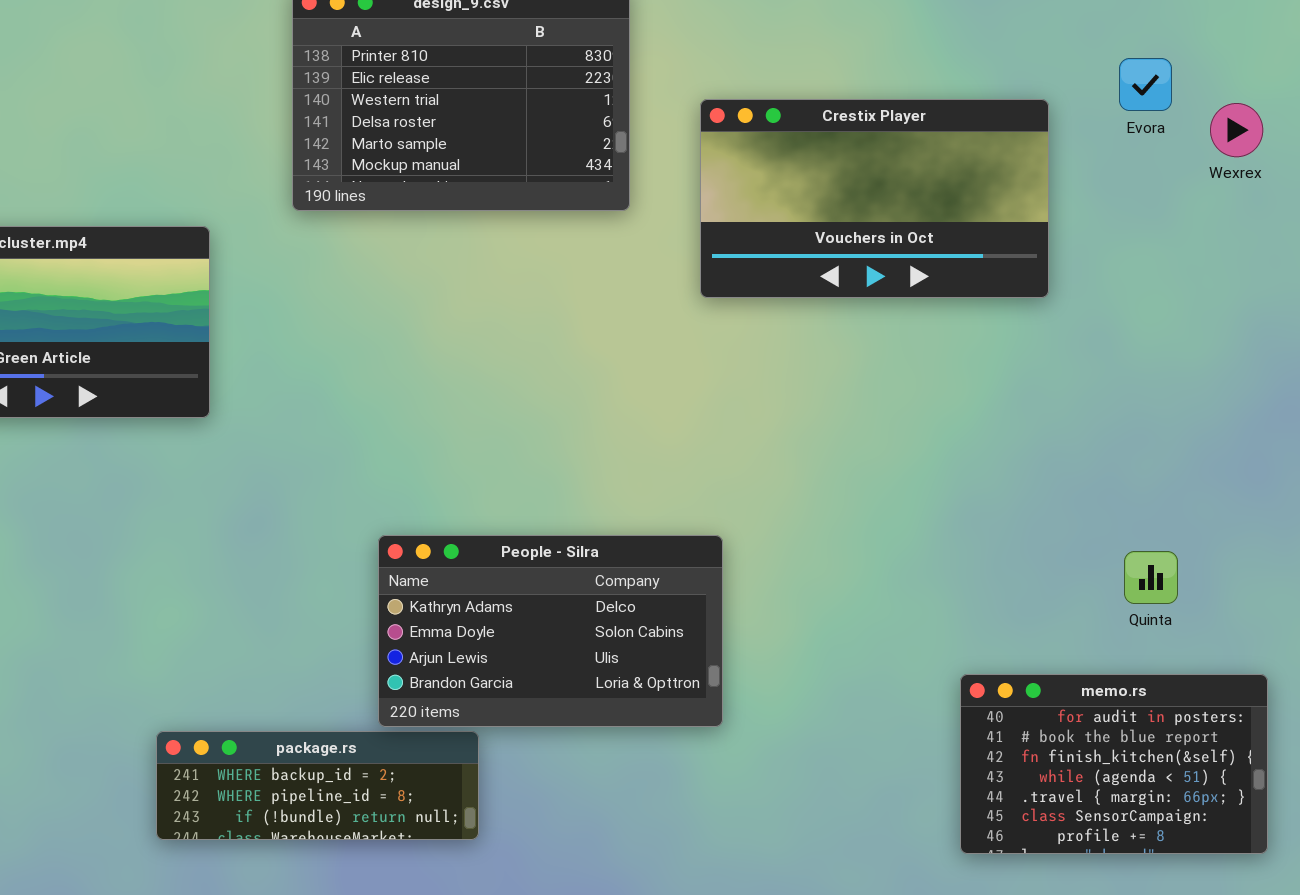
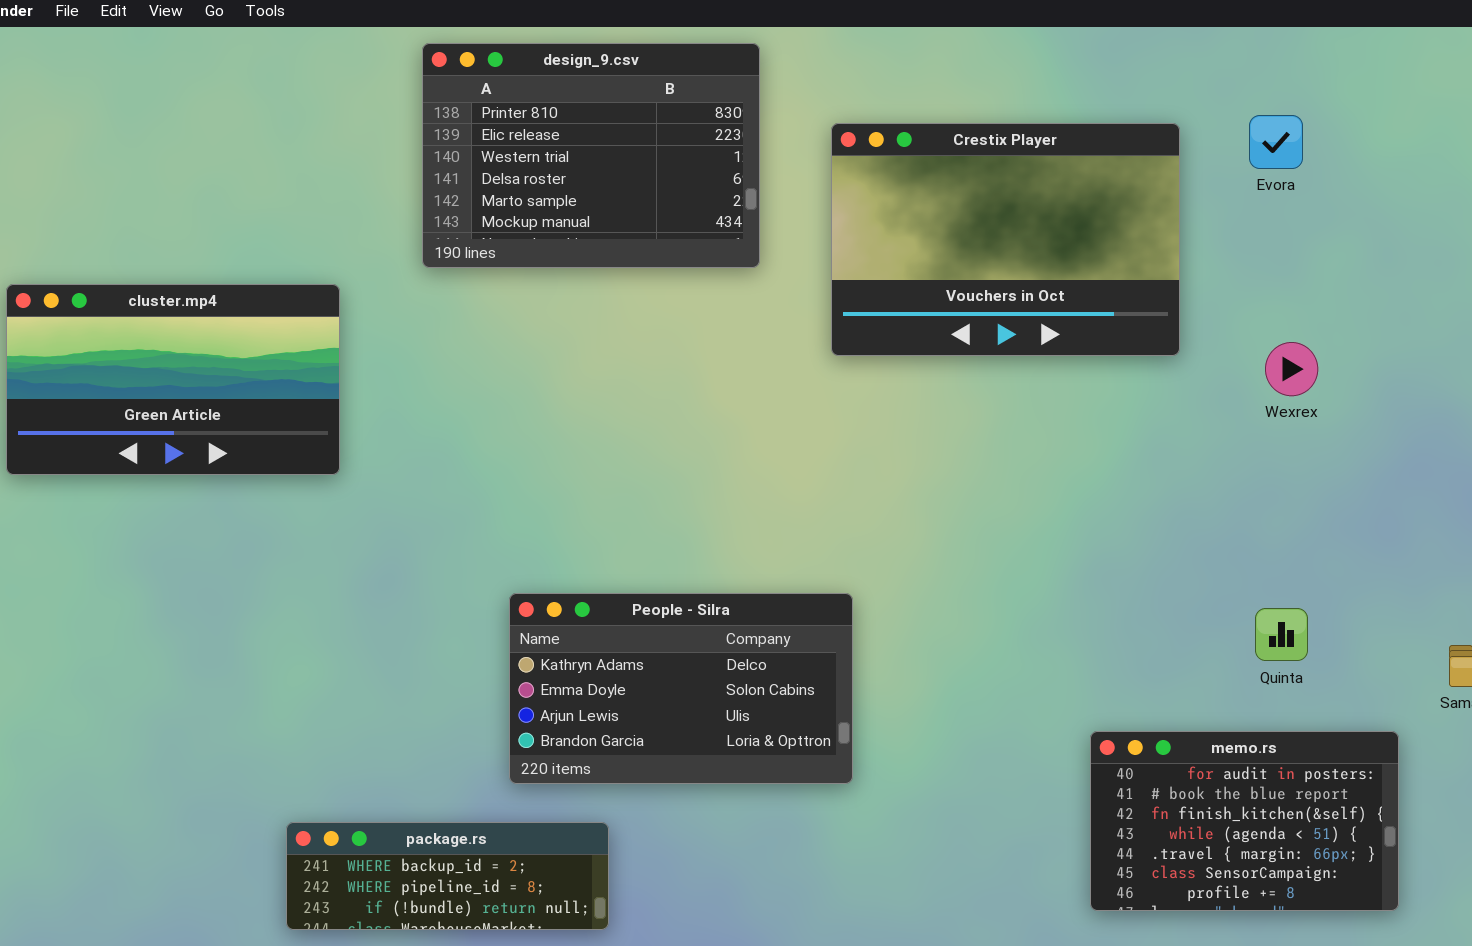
Crestix Player: [700,99,1049,298] -> [831,123,1180,356], resized
Wexrex: [1210,103,1263,157] -> [1265,342,1318,396], moved
package.rs: [156,731,479,840] -> [286,822,609,930], moved

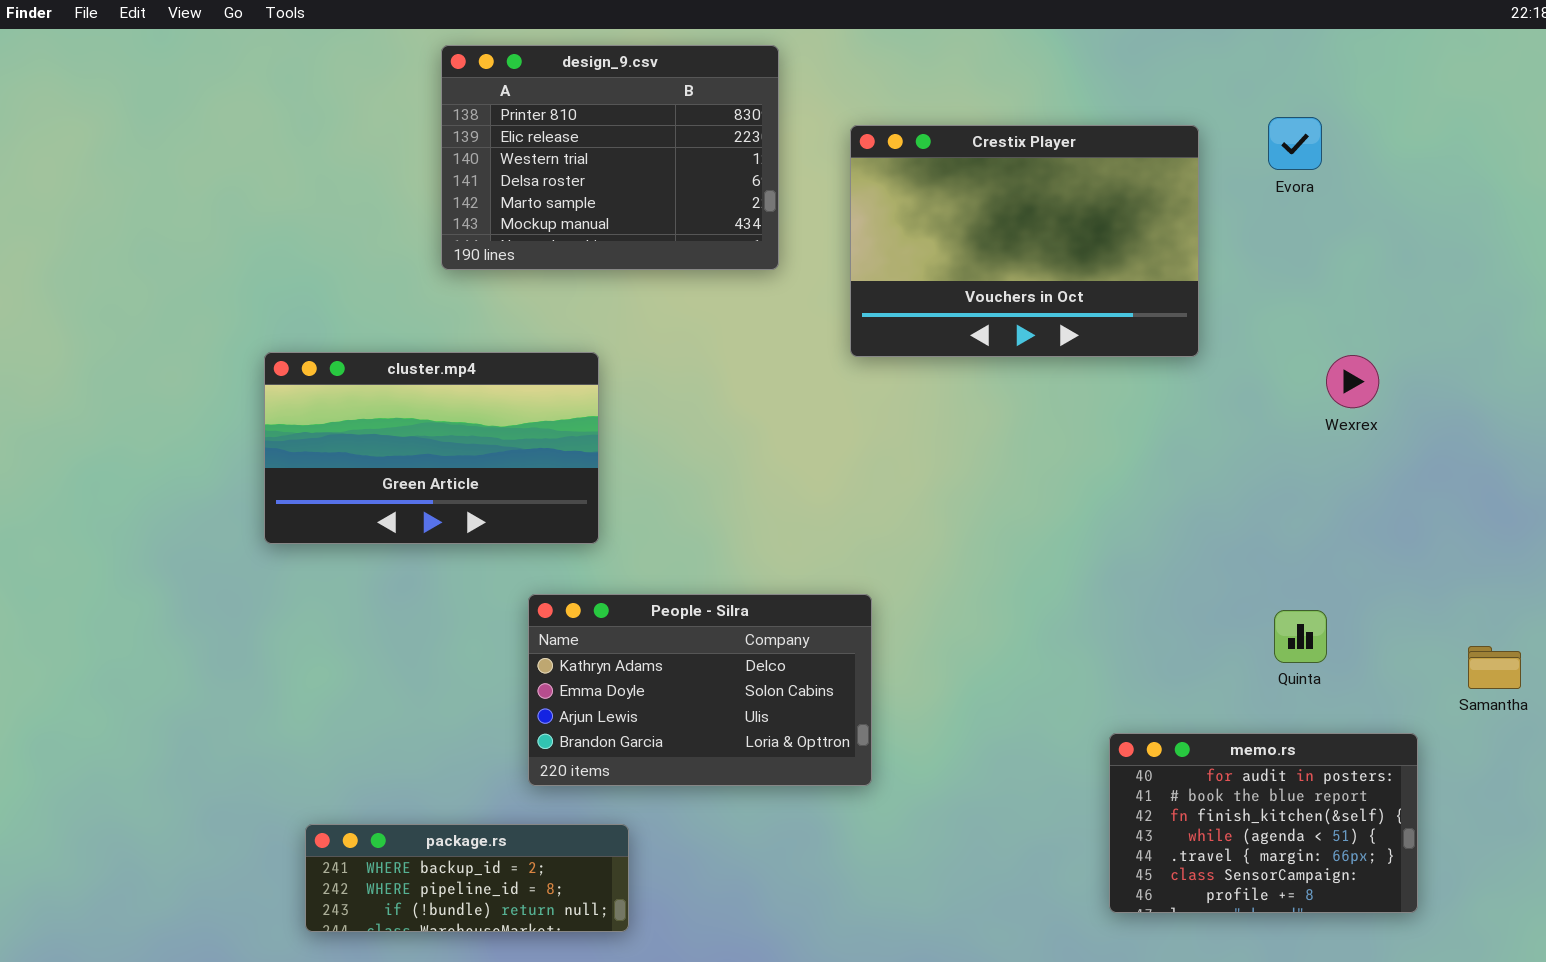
cluster.mp4: [6,284,340,475] -> [264,352,599,544], moved
Wexrex: [1265,342,1318,396] -> [1326,355,1379,408], moved

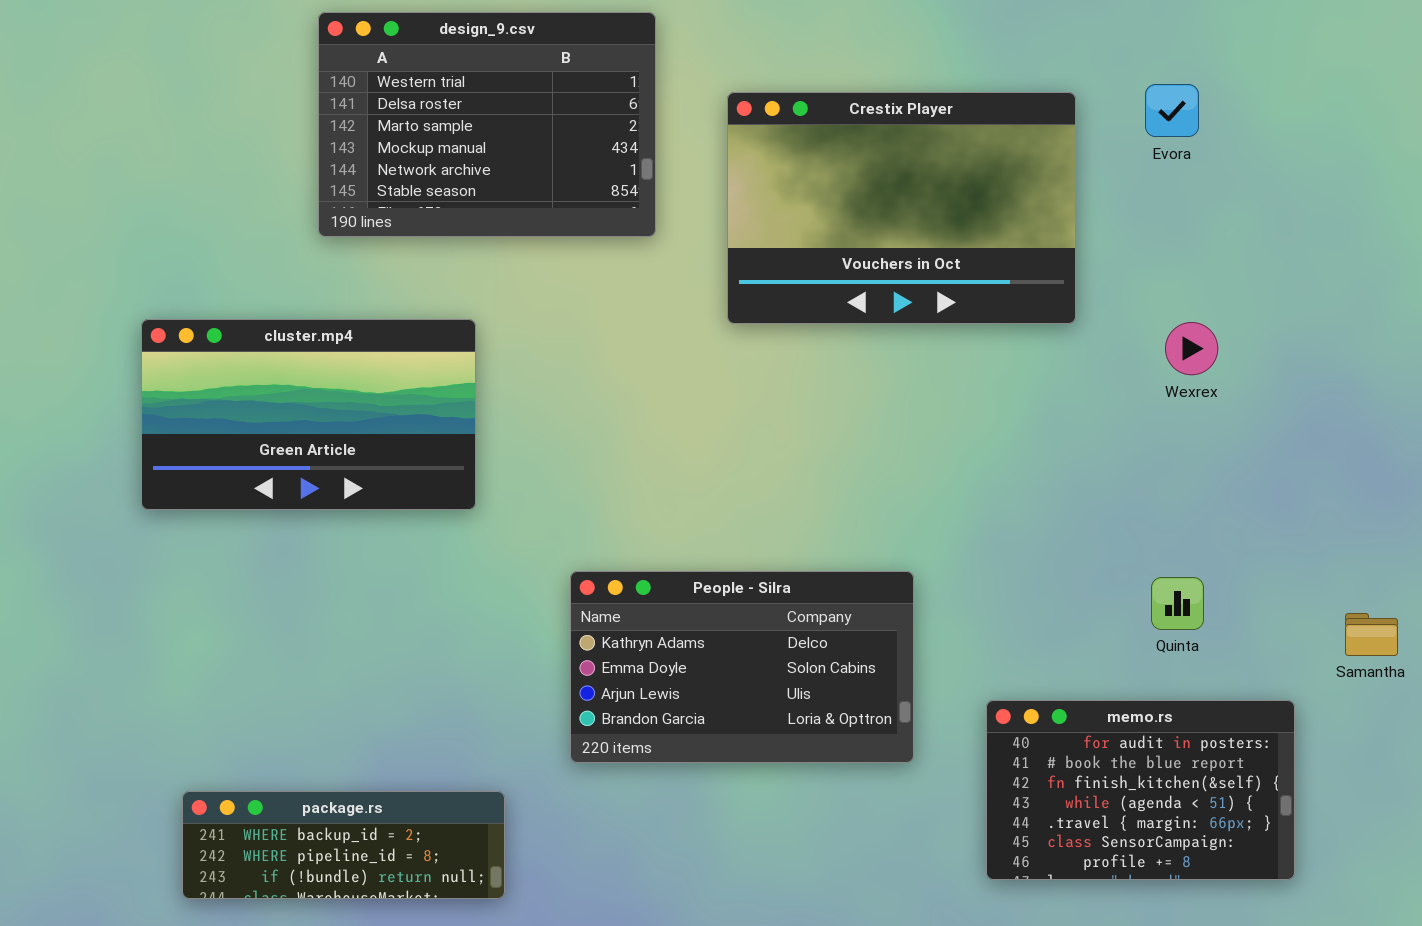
design_9.csv: [441,45,779,270] -> [318,12,656,237], scrolled down 2 rows
Wexrex: [1326,355,1379,408] -> [1165,322,1218,375], moved
People - Silra: [528,594,872,786] -> [570,571,914,763], moved

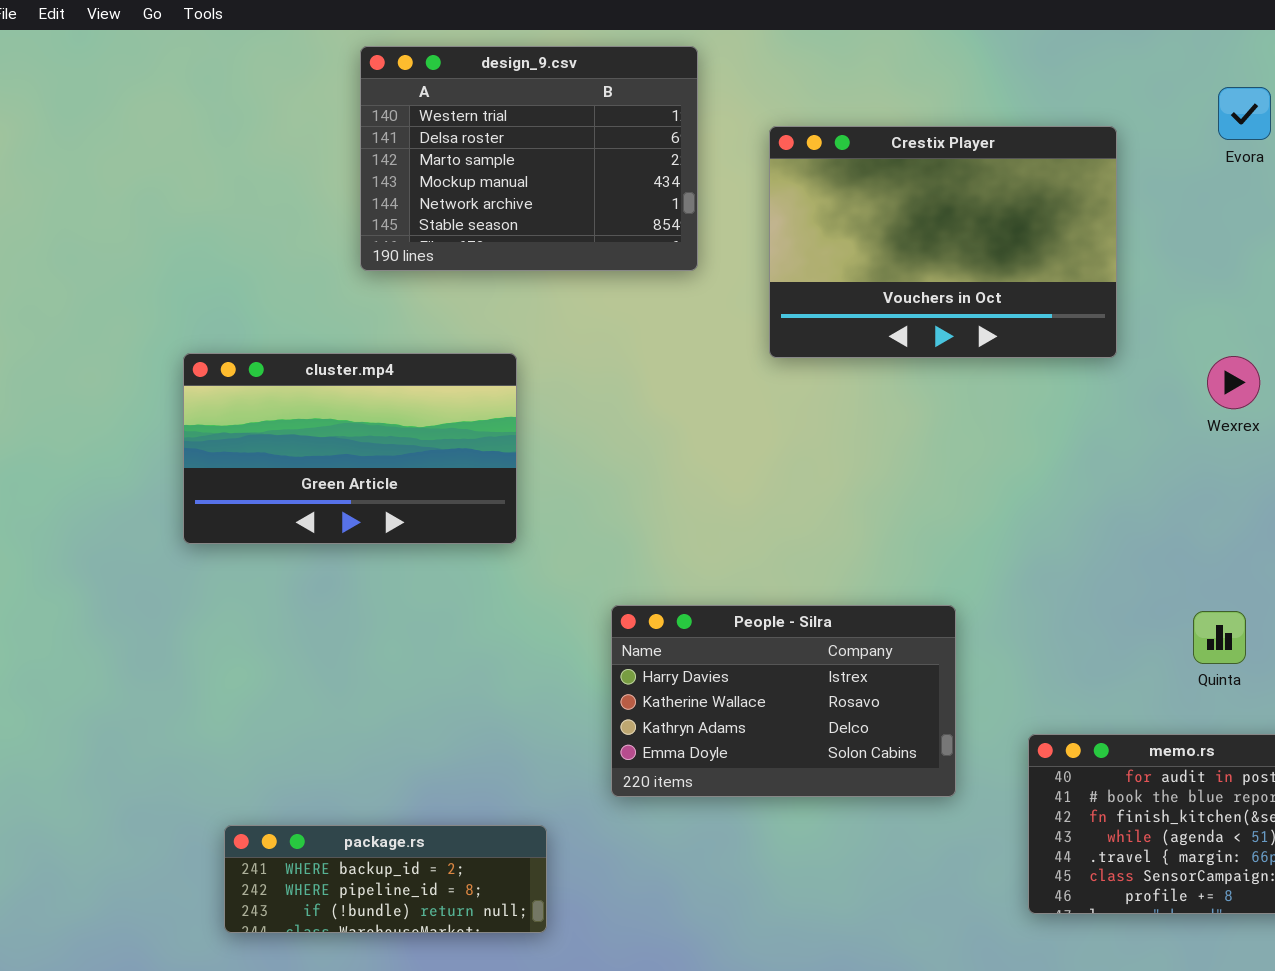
Evora: [1145,84,1199,137] -> [1218,87,1271,140], moved
People - Silra: [570,571,914,763] -> [611,605,956,797], scrolled up 2 rows

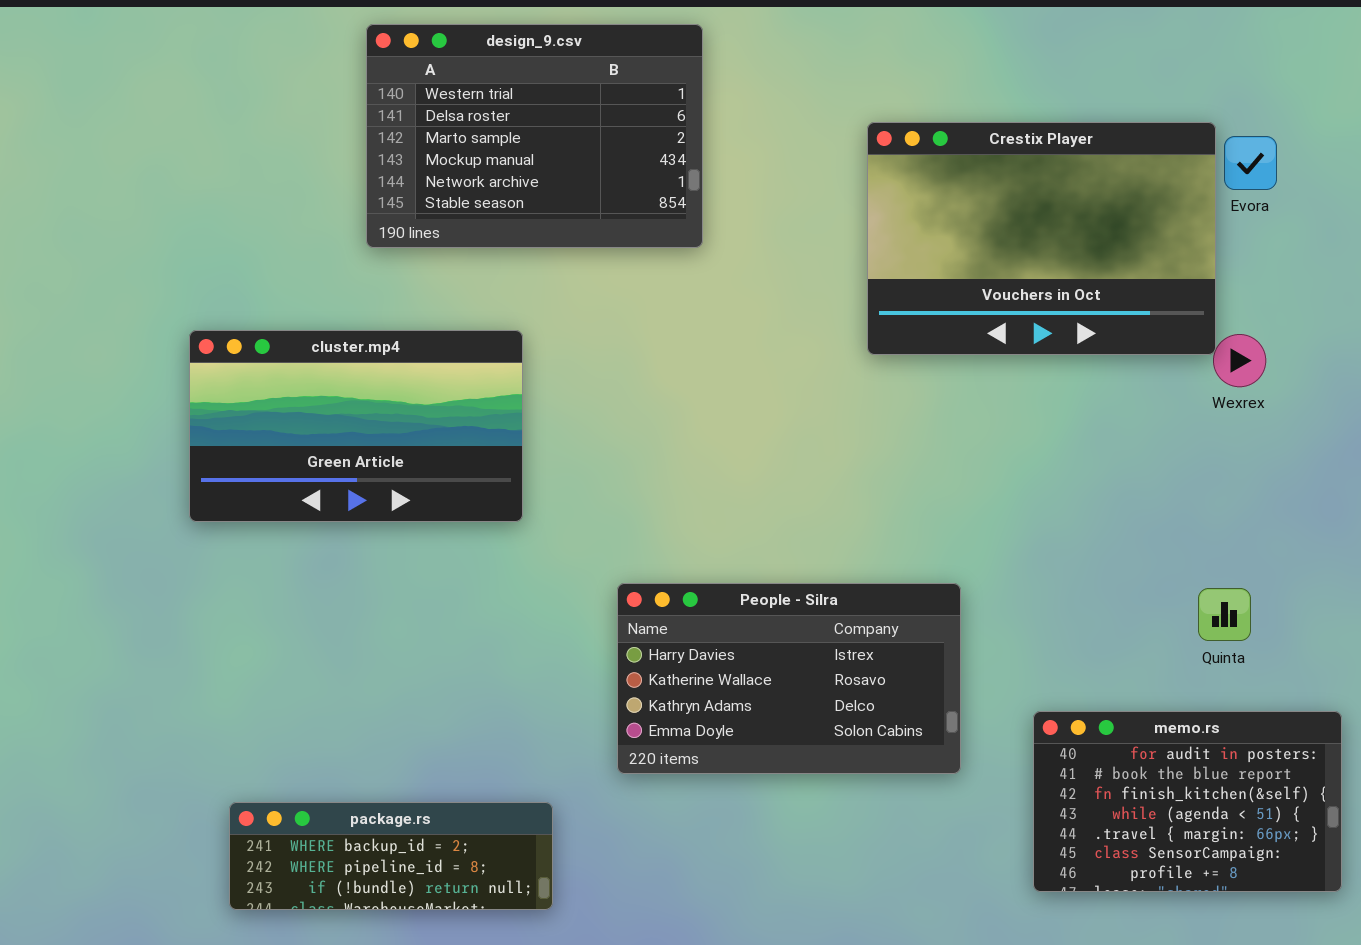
Evora: [1218,87,1271,140] -> [1224,136,1277,190], moved
Crestix Player: [769,126,1117,358] -> [867,122,1216,355], moved

